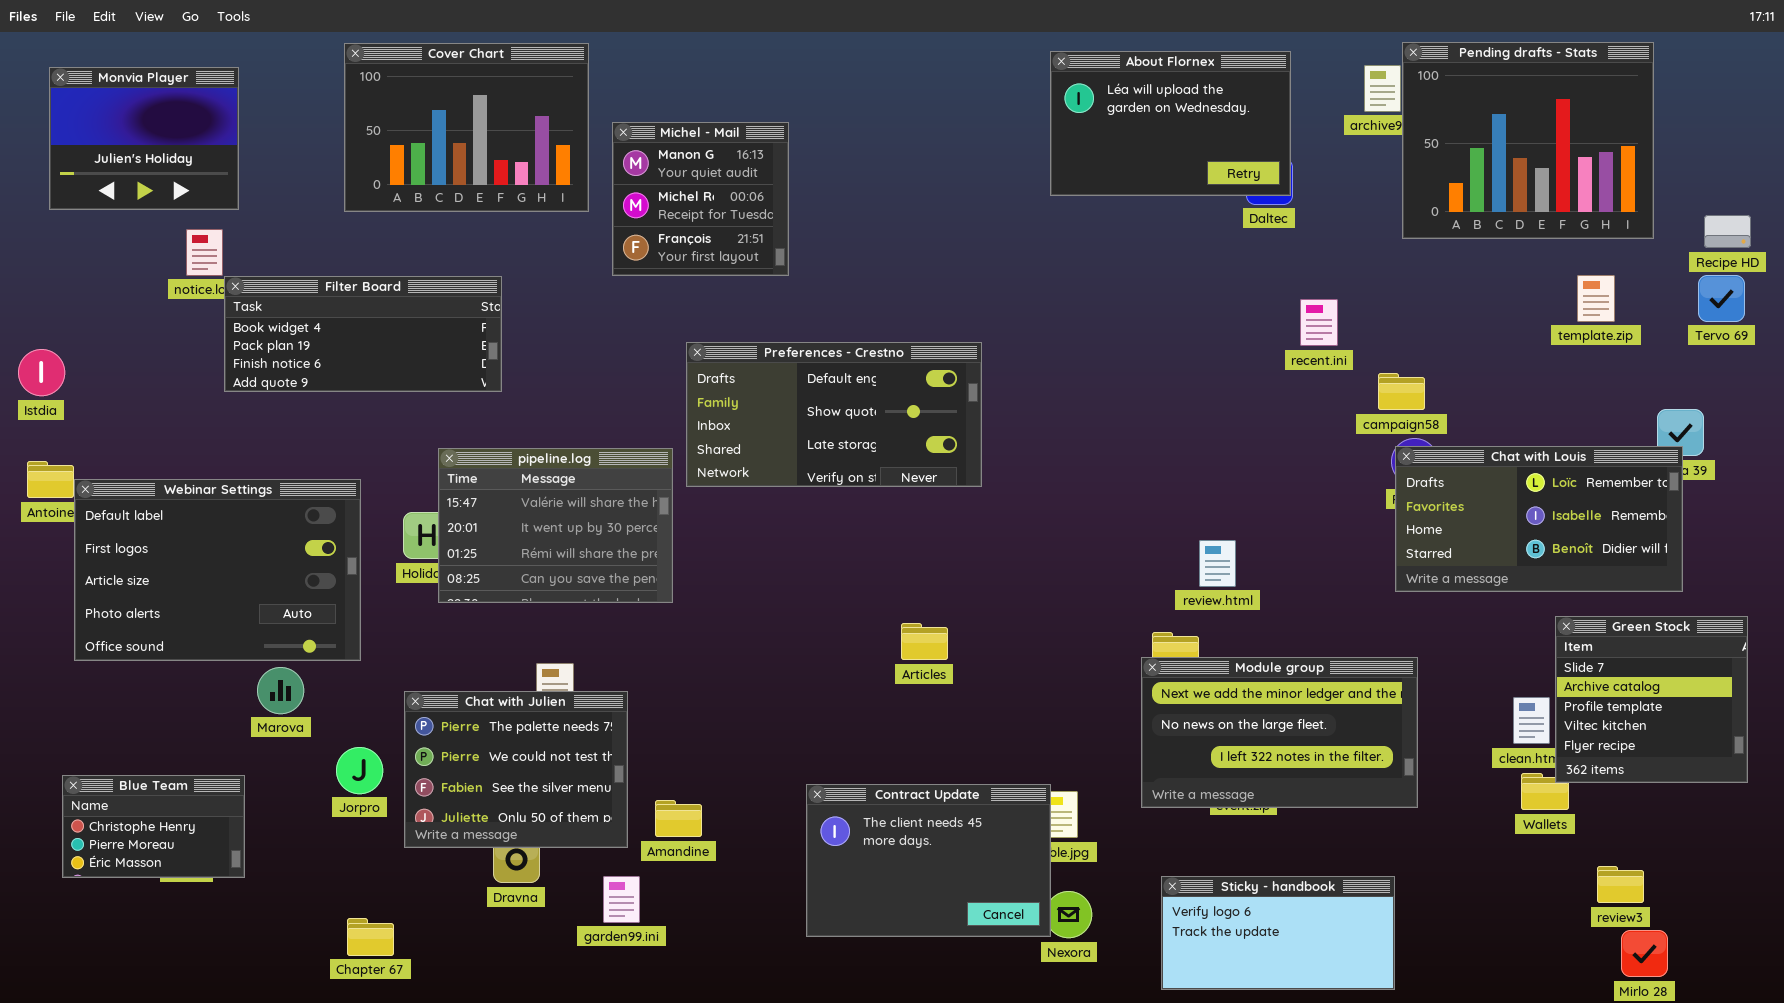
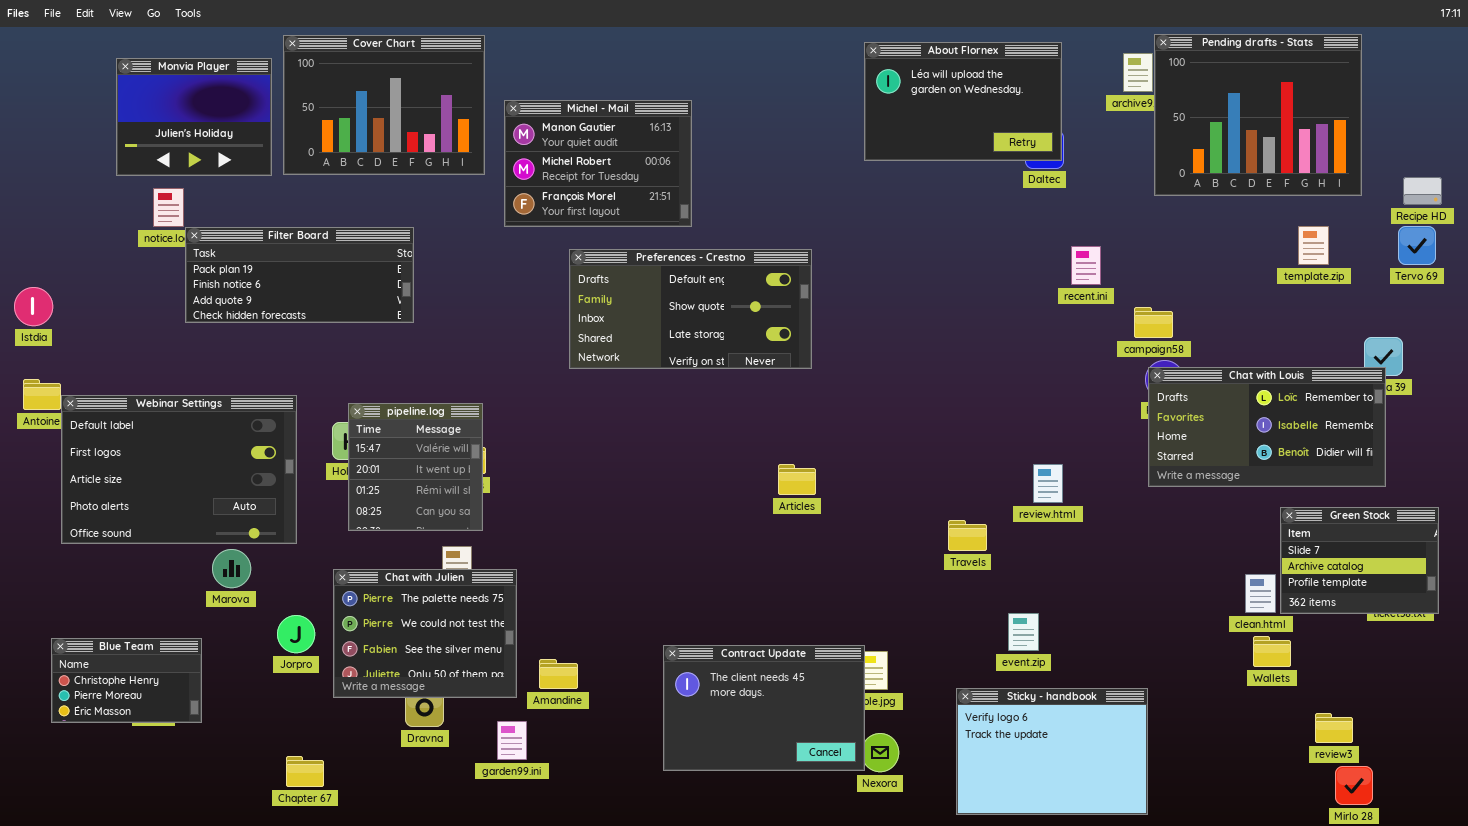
Monvia Player: [49,67,239,210] -> [116,58,272,176], moved
Michel - Mail: [612,122,789,276] -> [504,100,692,227], resized
Filter Board: [224,276,502,392] -> [185,227,414,323], scrolled down 1 row
Preferences - Crestno: [686,342,982,487] -> [569,249,812,369], moved
pipeline.log: [438,448,673,603] -> [348,403,483,531], moved, resized
review.html: [1199,540,1236,587] -> [1033,464,1063,503], moved
Green Stock: [1555,616,1748,783] -> [1280,507,1439,614], resized
Articles: [901,623,948,660] -> [778,464,816,495], moved
Module group: [1141,657,1418,808] -> none, closed
Sticky - handbook: [1161,876,1395,990] -> [956,688,1148,815], resized

